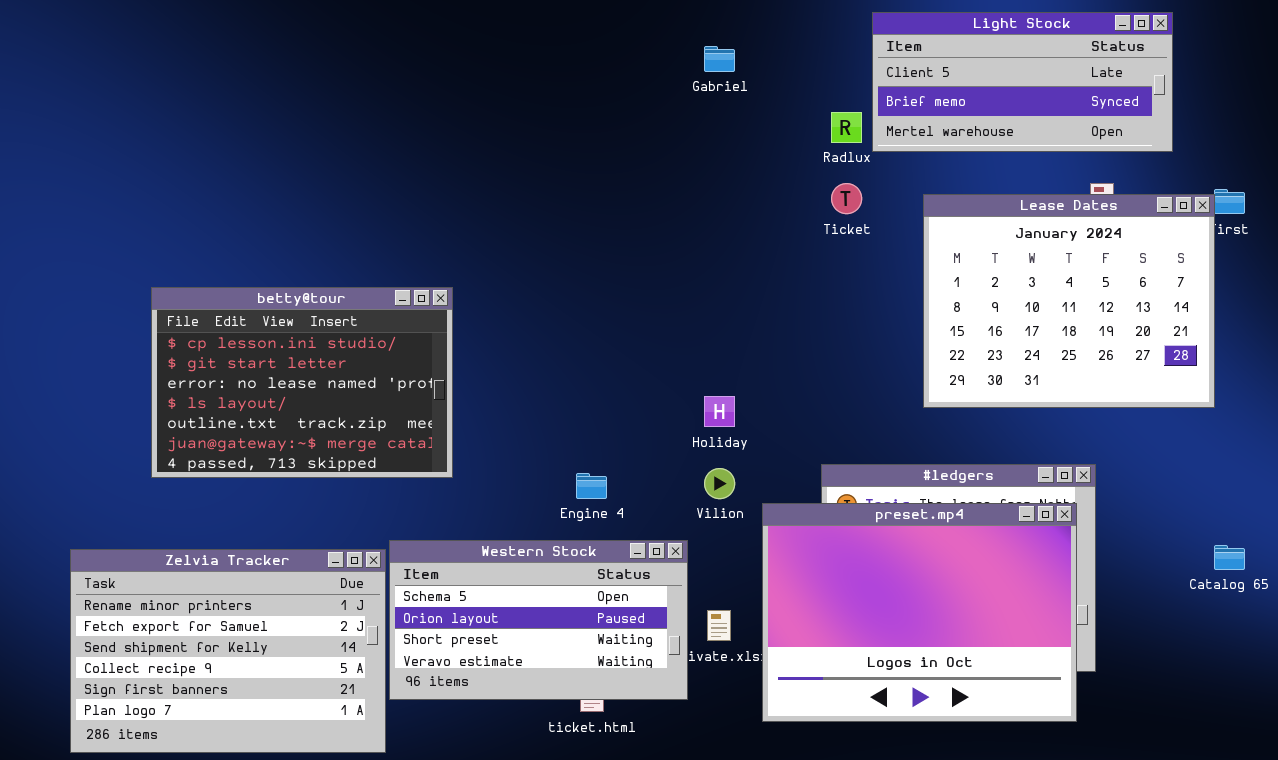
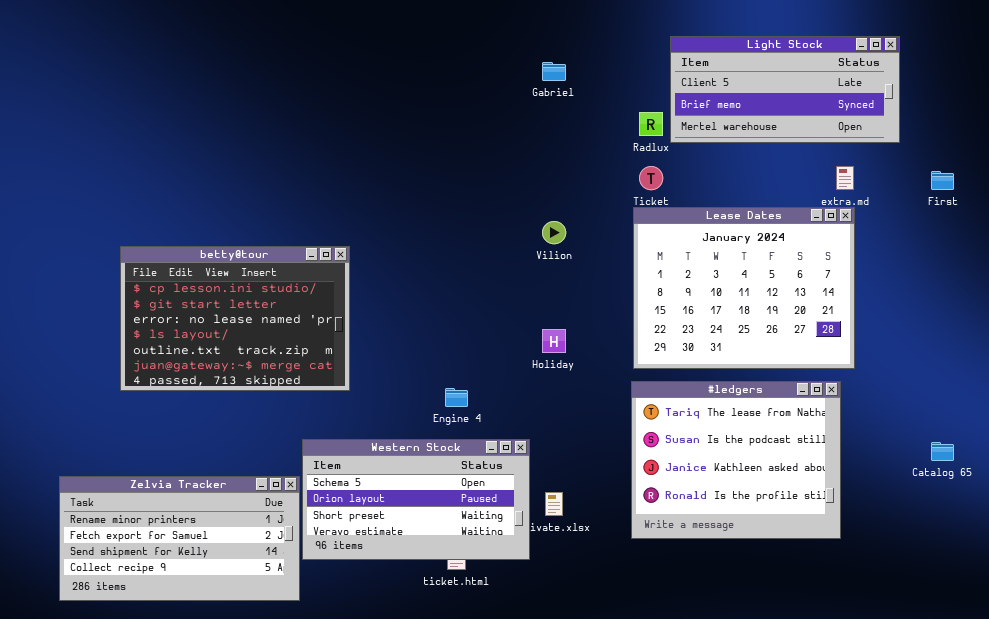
Lease Dates: [923,194,1215,408] -> [633,207,855,369], moved
Vilion: [704,468,735,499] -> [542,221,566,244], moved
preset.mp4: [762,503,1077,722] -> none, closed
Zelvia Tracker: [70,549,386,753] -> [59,476,300,601], resized

